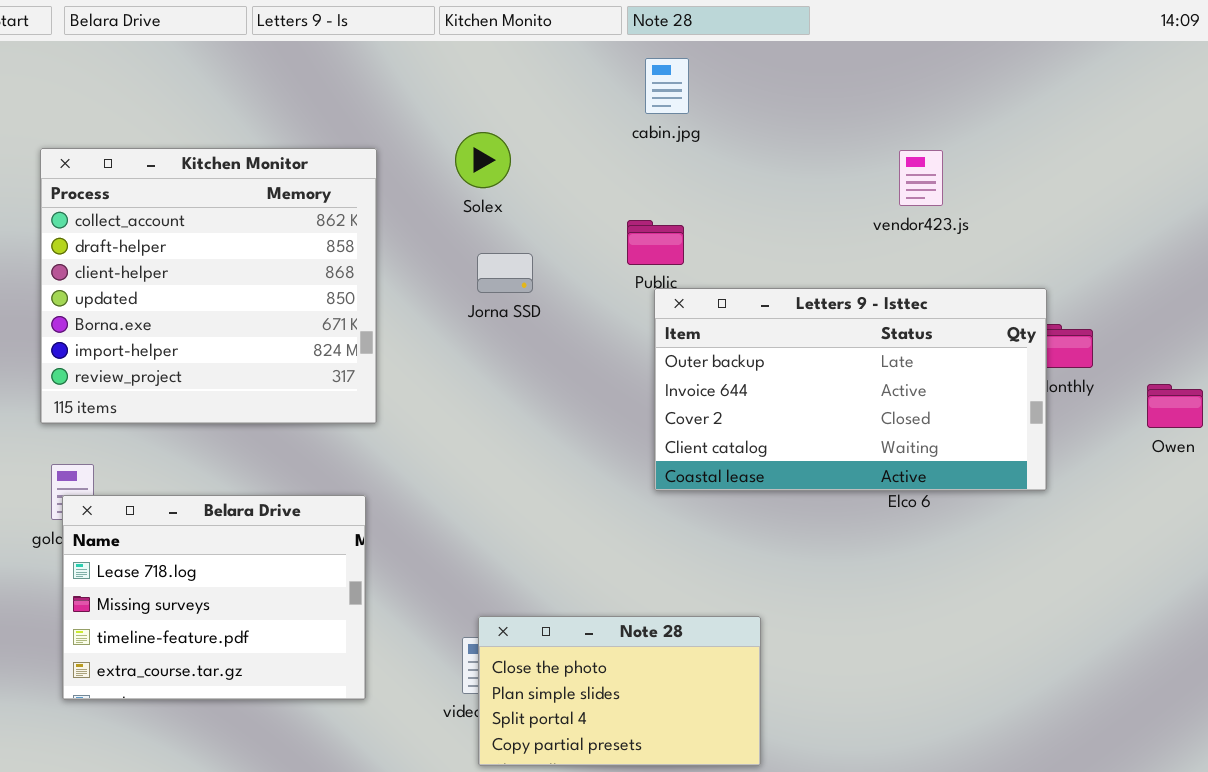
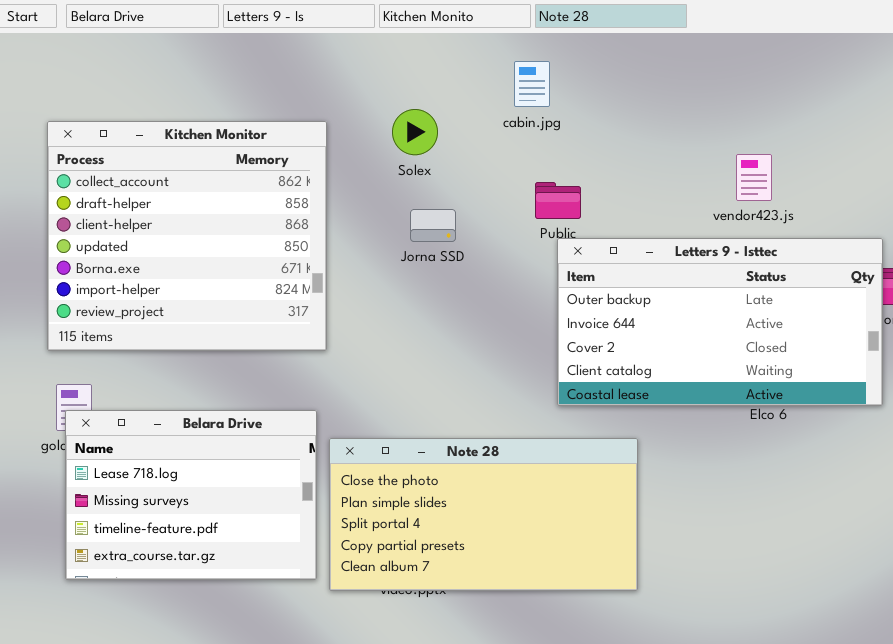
cabin.jpg: [645,58,689,114] -> [514,61,550,107], moved
vendor423.js: [899,150,943,206] -> [736,154,772,201], moved
Note 28: [478,616,761,766] -> [329,438,638,591], moved, resized

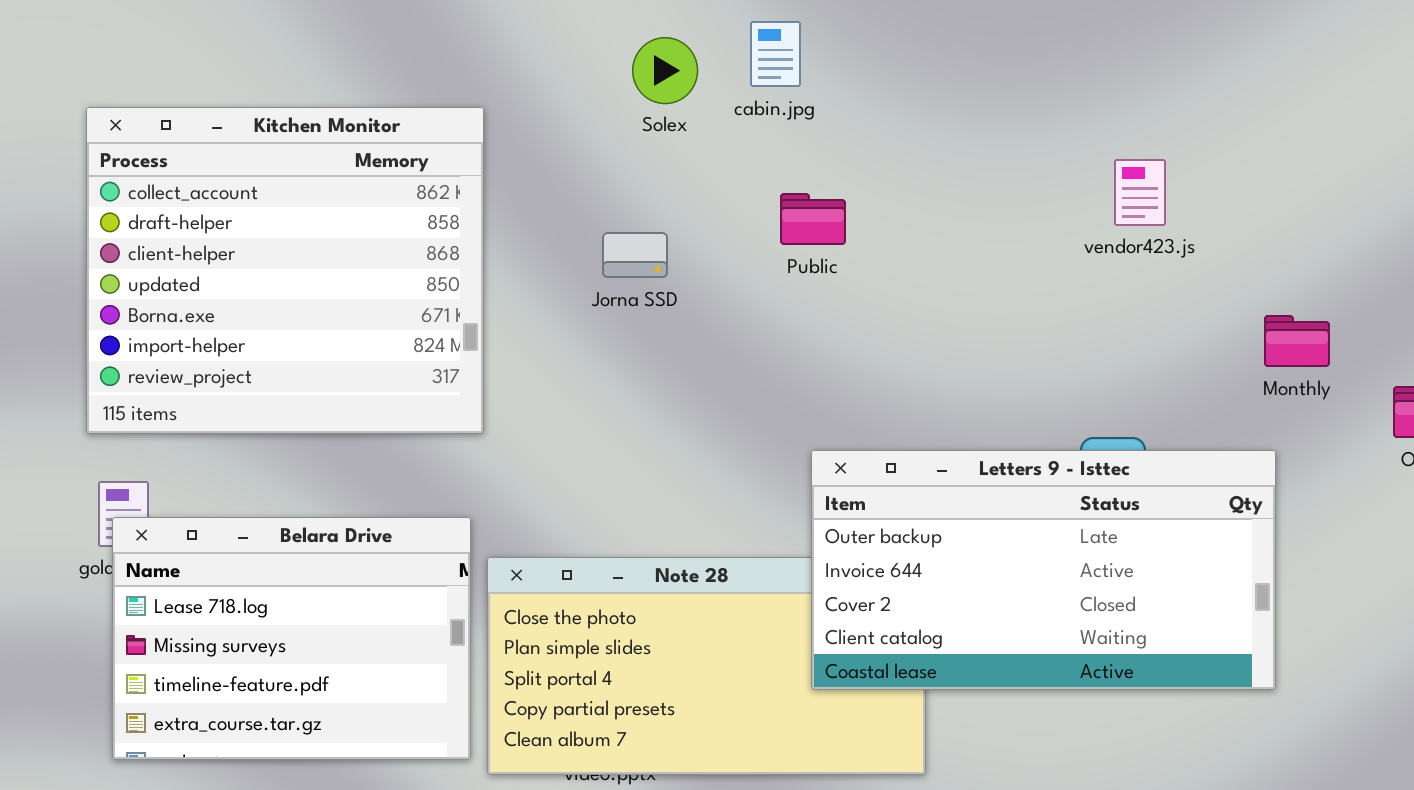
Solex: [392,109,438,155] -> [632,37,698,104], moved
vendor423.js: [736,154,772,201] -> [1114,159,1166,226], moved
Letters 9 - Isttec: [557,238,883,406] -> [811,450,1276,690], moved

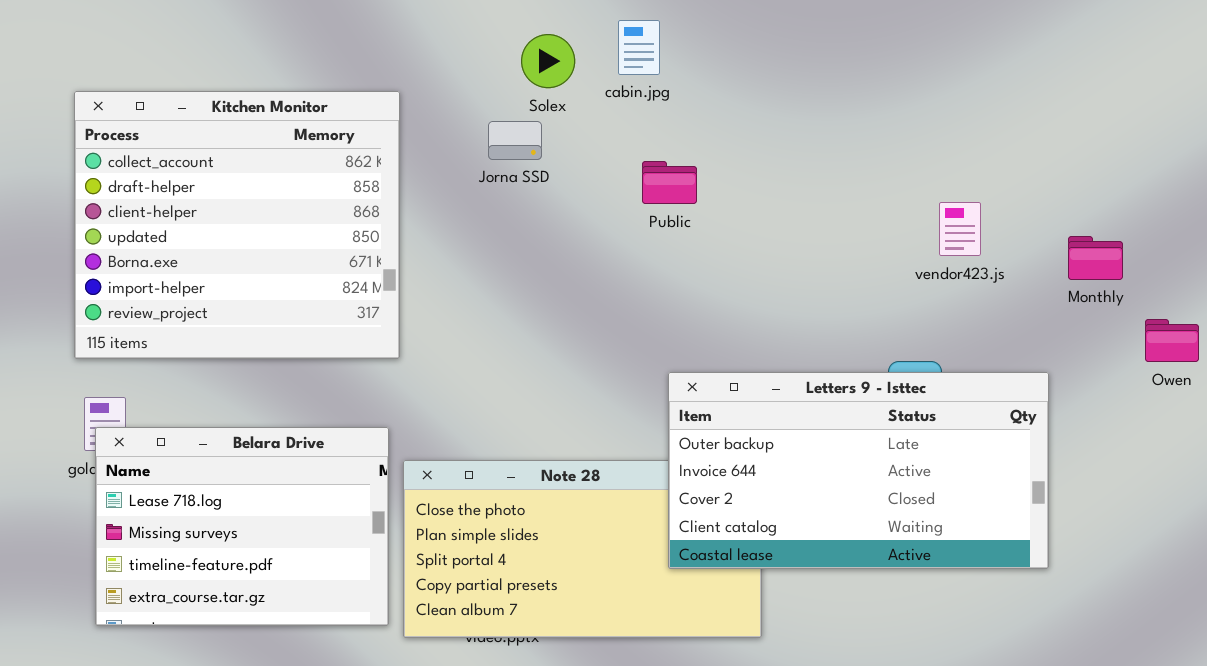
vendor423.js: [1114,159,1166,226] -> [939,202,981,256], moved
Jorna SSD: [602,232,668,278] -> [488,121,542,160], moved
Monthly: [1264,315,1330,367] -> [1068,236,1123,280], moved

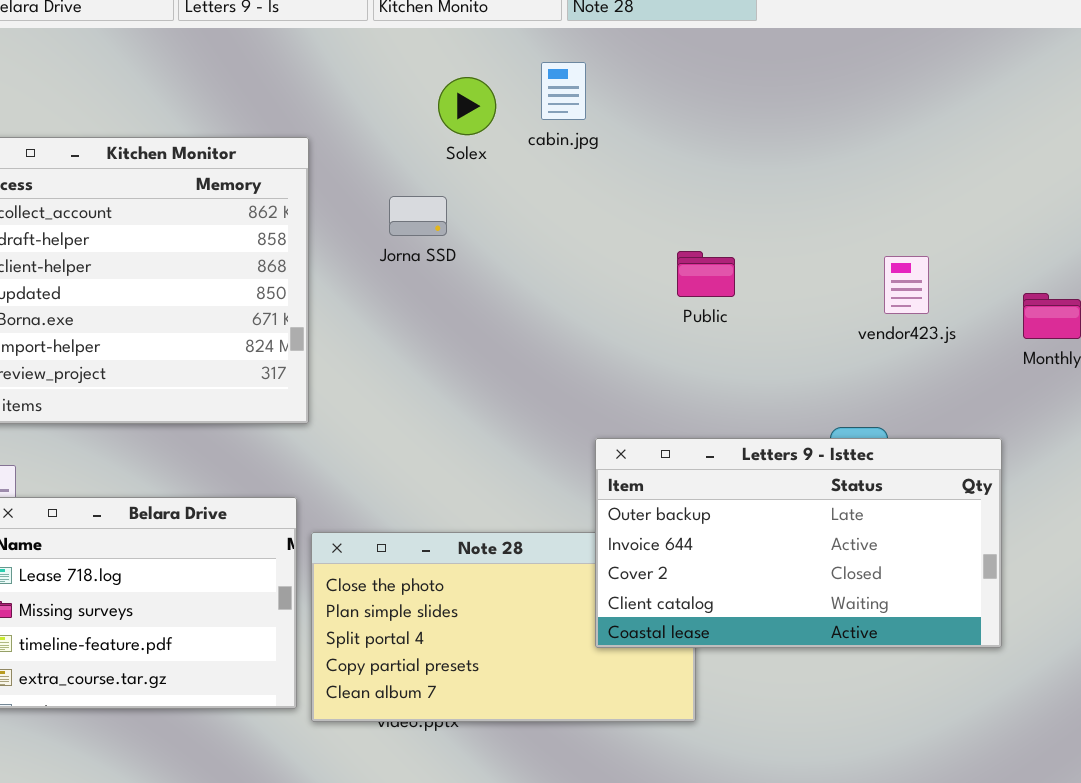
Jorna SSD: [488,121,542,160] -> [389,196,447,236], moved
Public: [642,161,697,204] -> [677,251,735,297], moved

